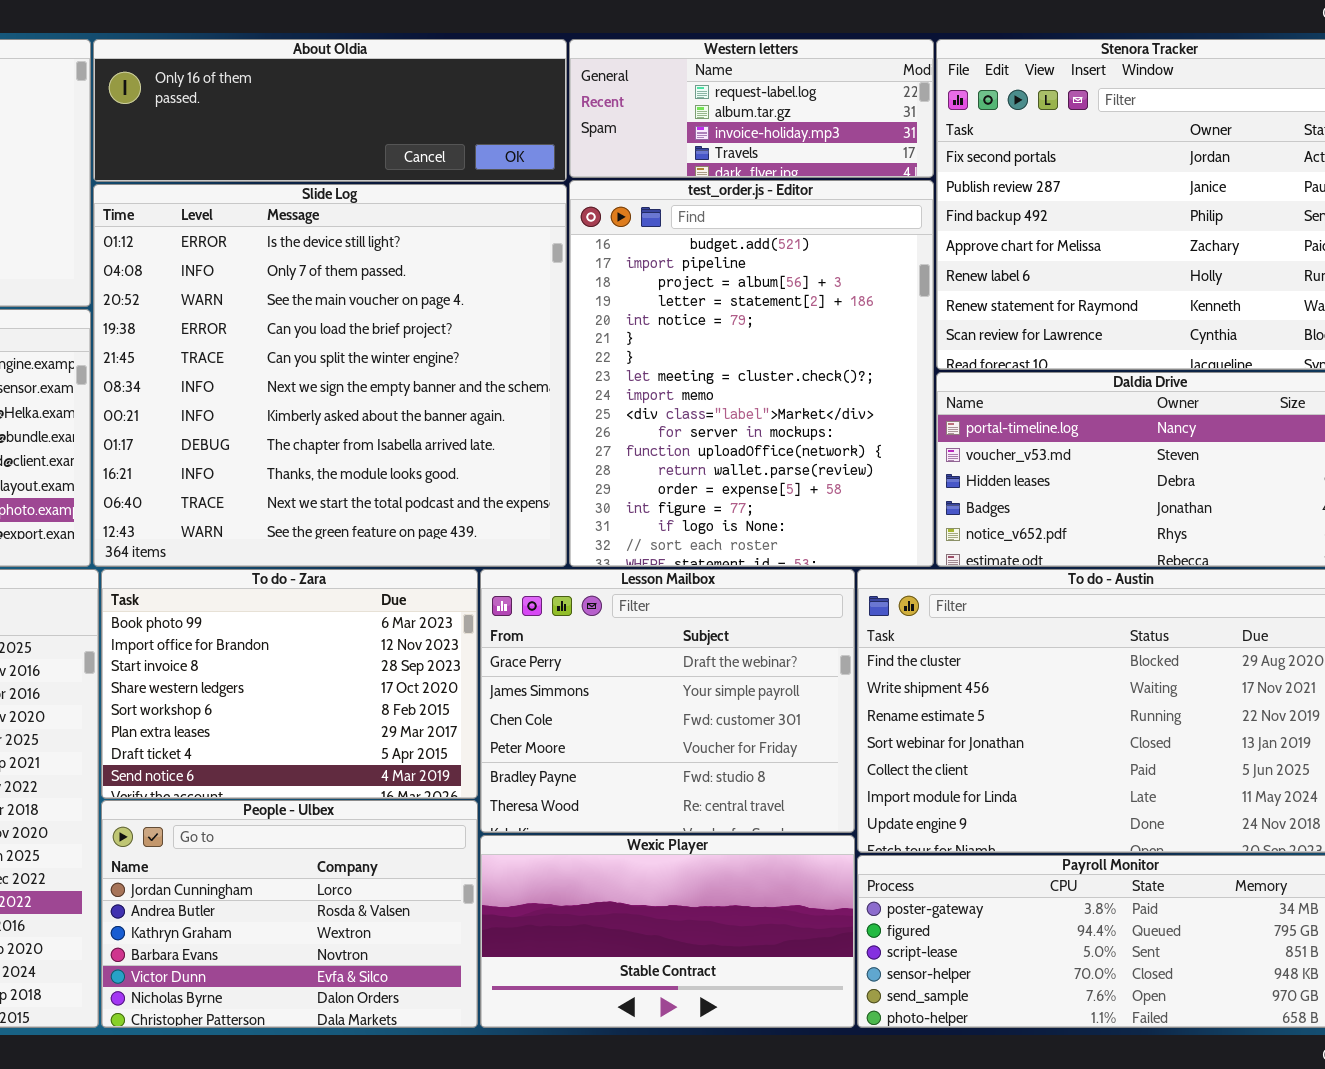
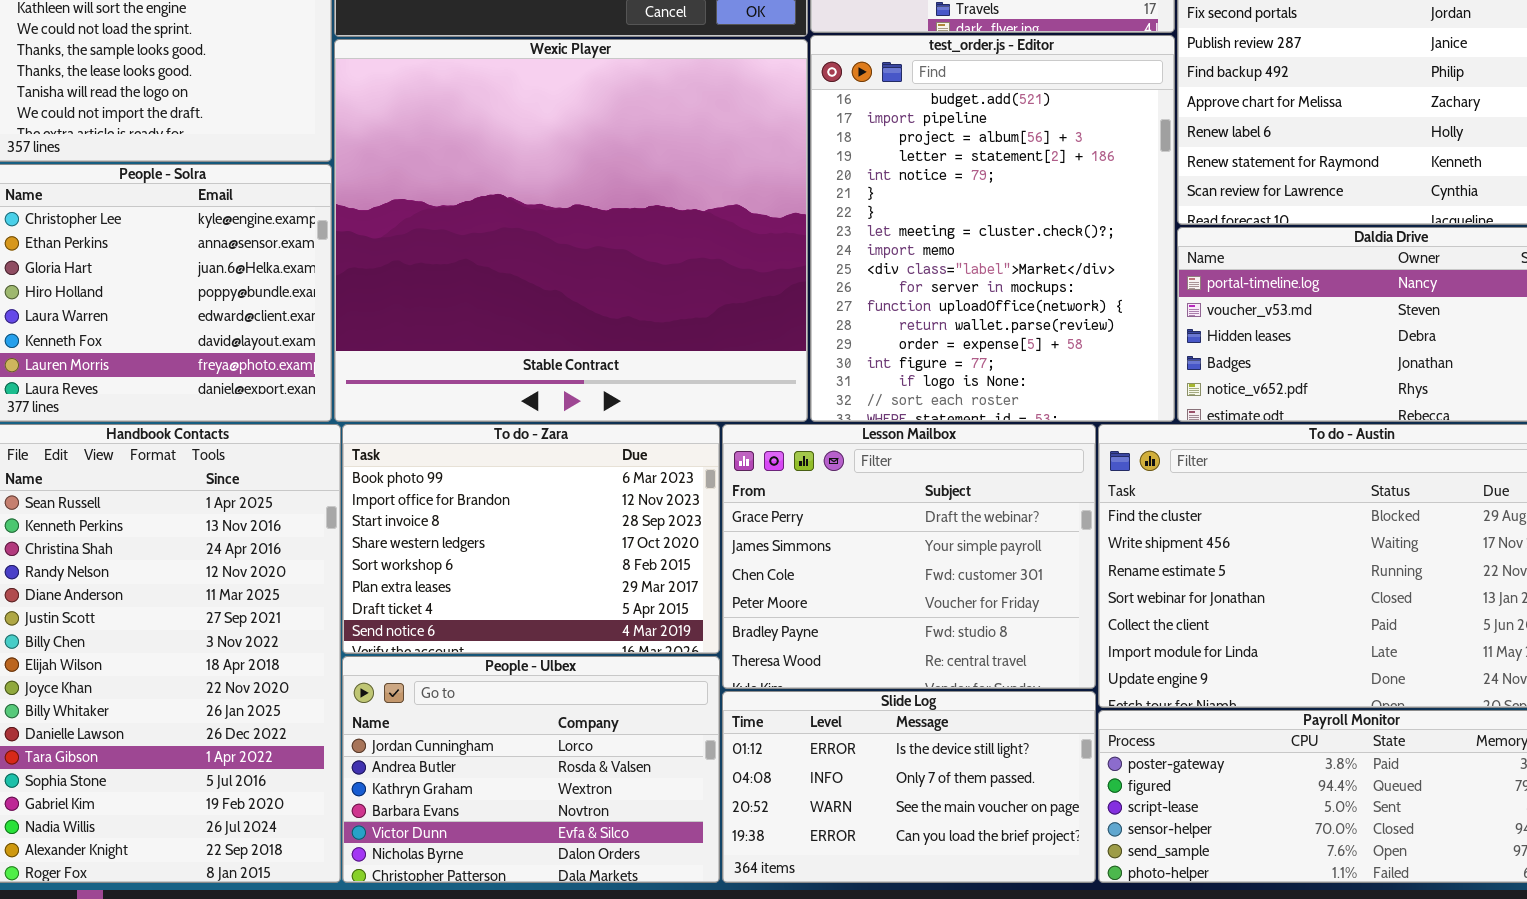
Slide Log: [93,184,567,567] -> [722,691,1096,883], moved, resized
Wexic Player: [480,835,855,1028] -> [334,39,808,422], moved, resized

